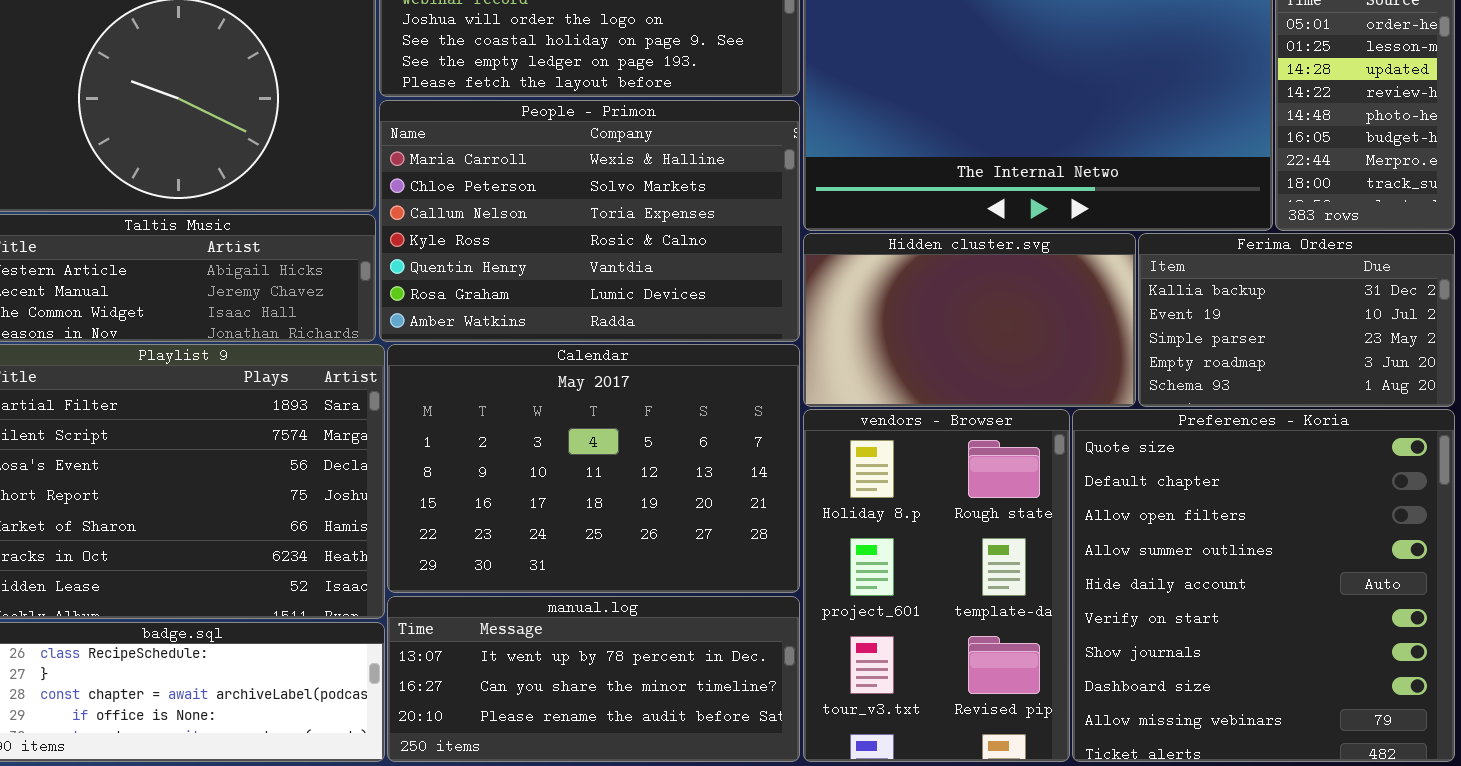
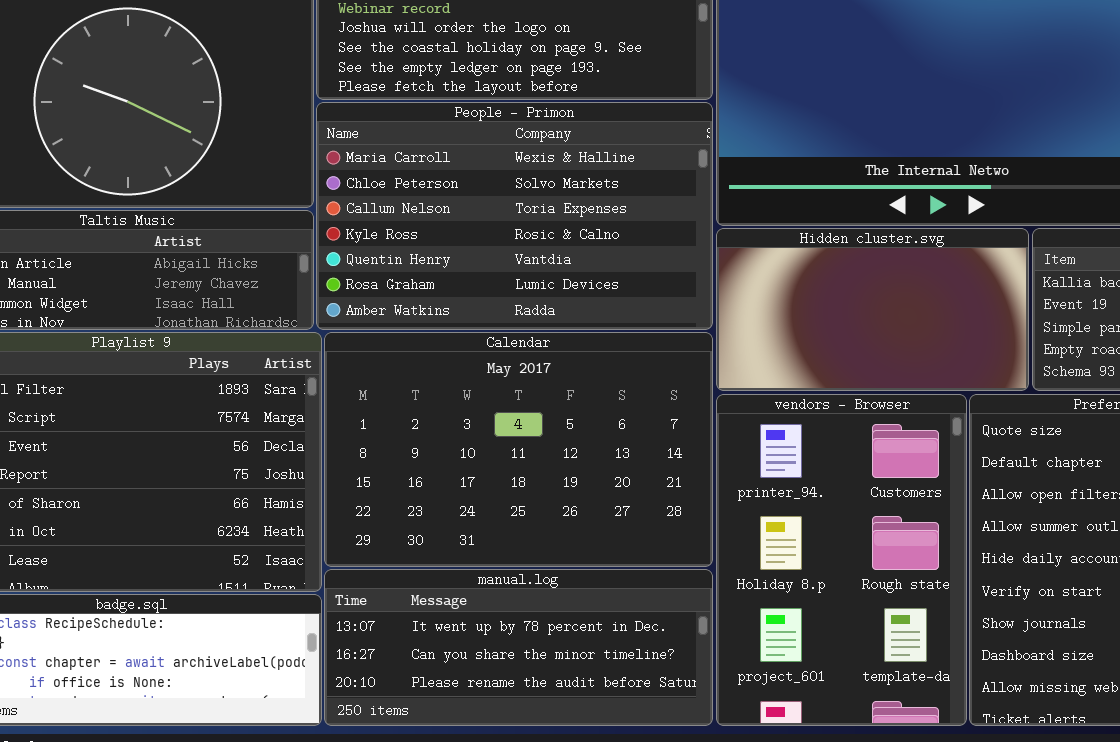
vendors - Browser: [803,409,1070,762] -> [716,394,967,726], scrolled up 1 row

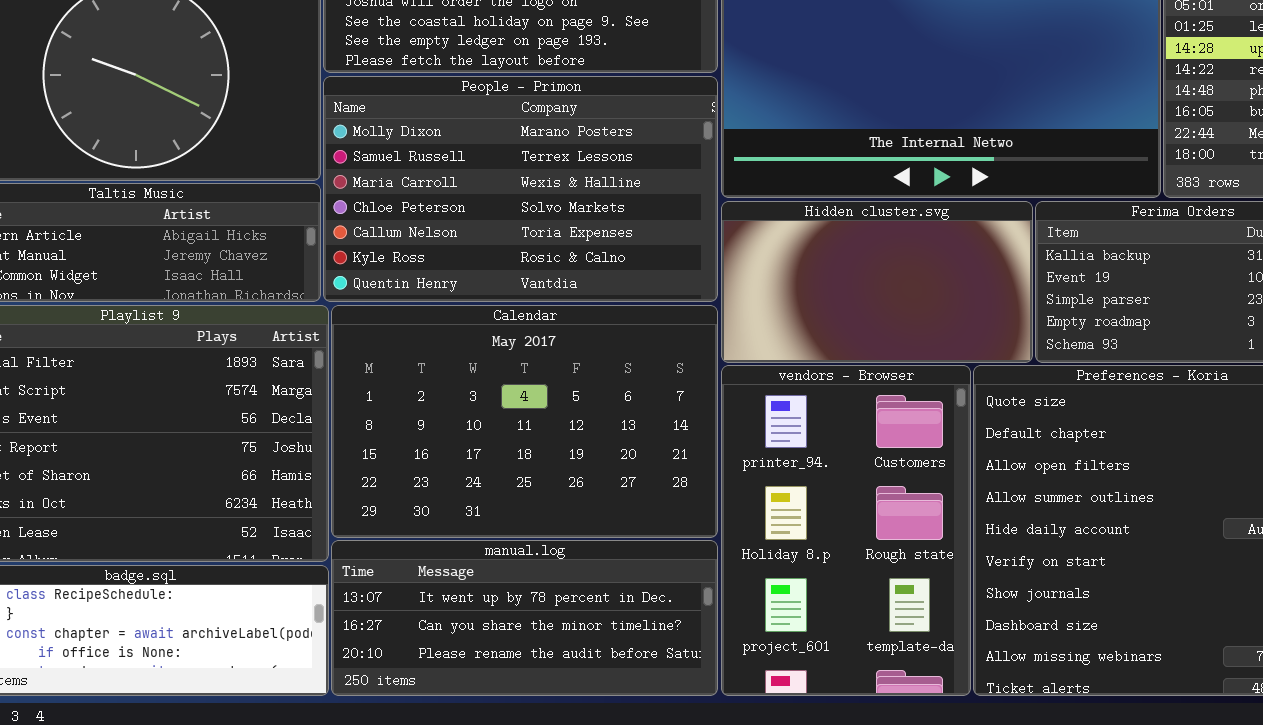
People - Primon: [316,102,713,330] -> [323,76,718,302], scrolled up 2 rows

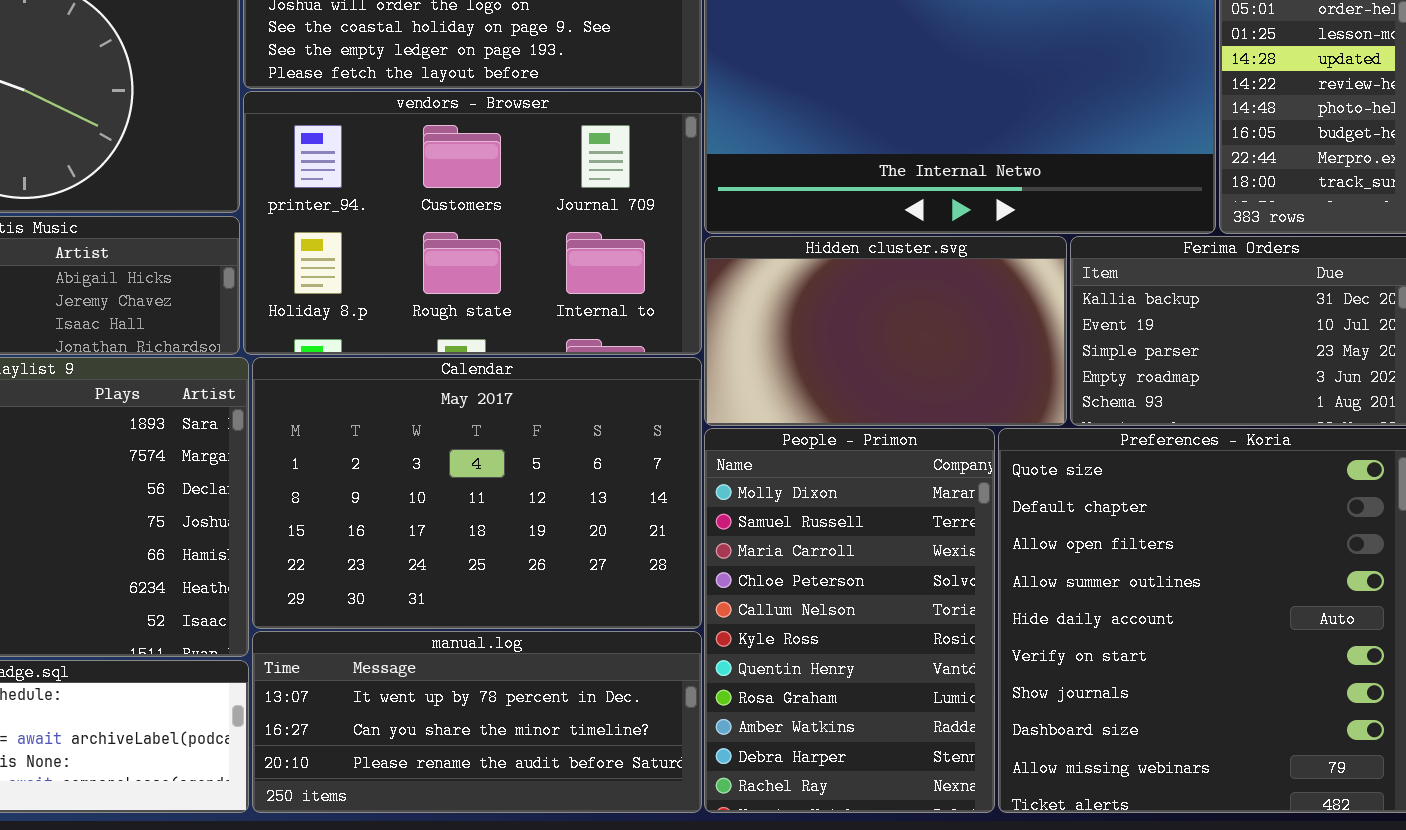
People - Primon: [323,76,718,302] -> [704,428,995,813], moved, resized
vendors - Browser: [721,365,971,696] -> [243,91,702,355], moved, resized

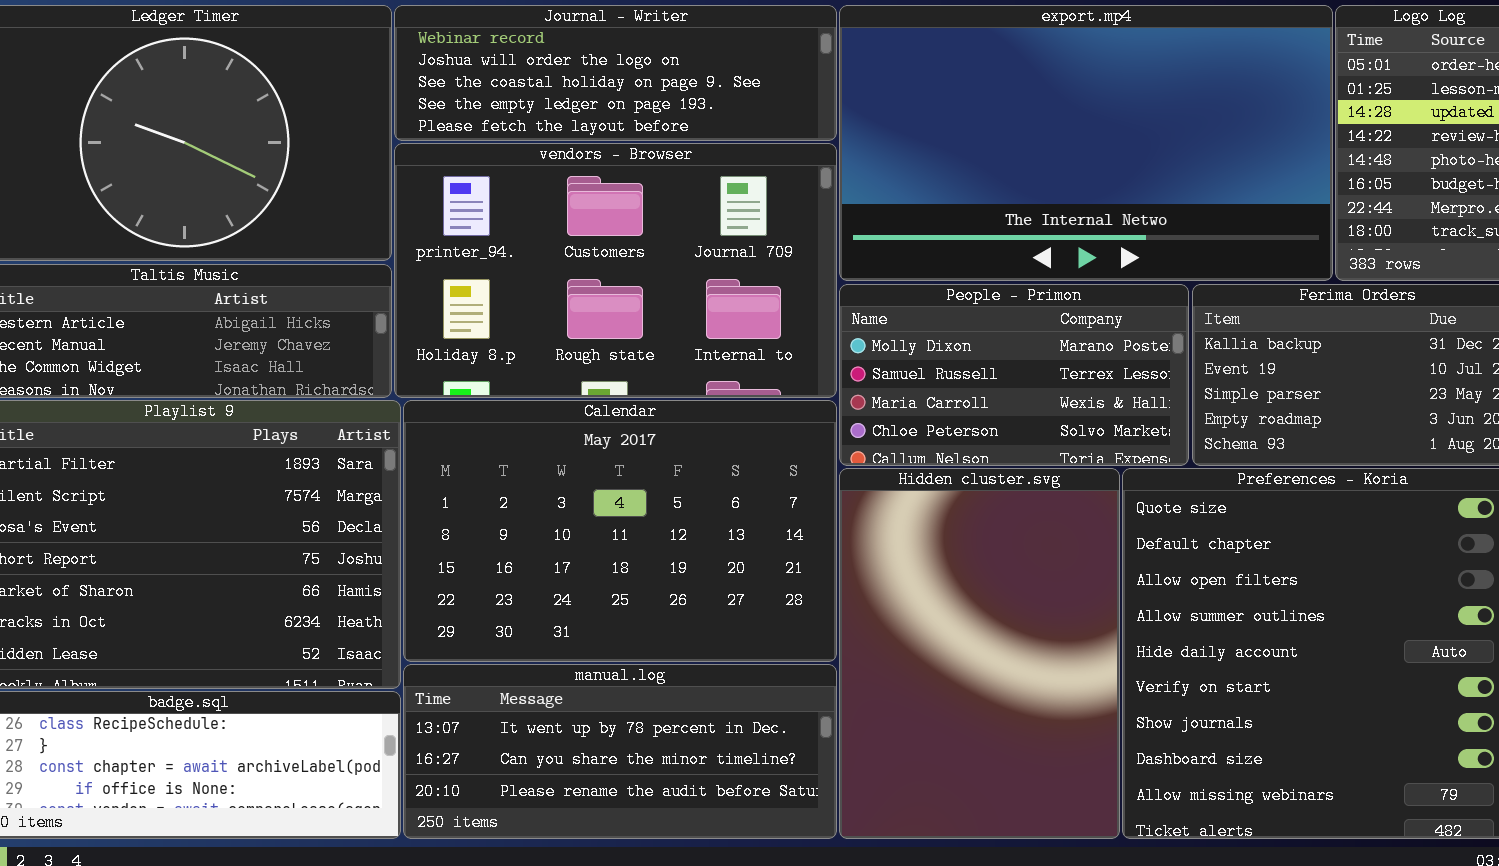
Hidden cluster.svg: [704,236,1067,426] -> [839,468,1120,839], moved, resized
People - Primon: [704,428,995,813] -> [839,284,1189,466], moved, resized

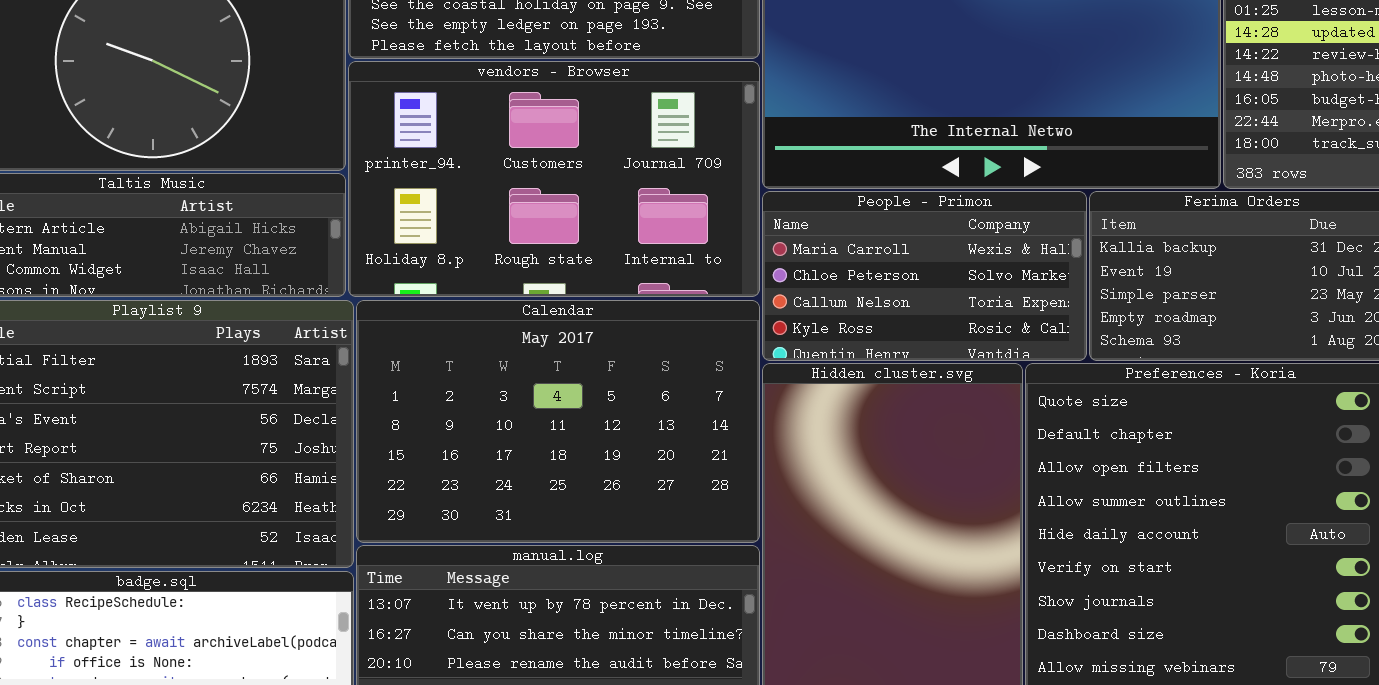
People - Primon: [839,284,1189,466] -> [762,191,1087,361], scrolled down 2 rows

